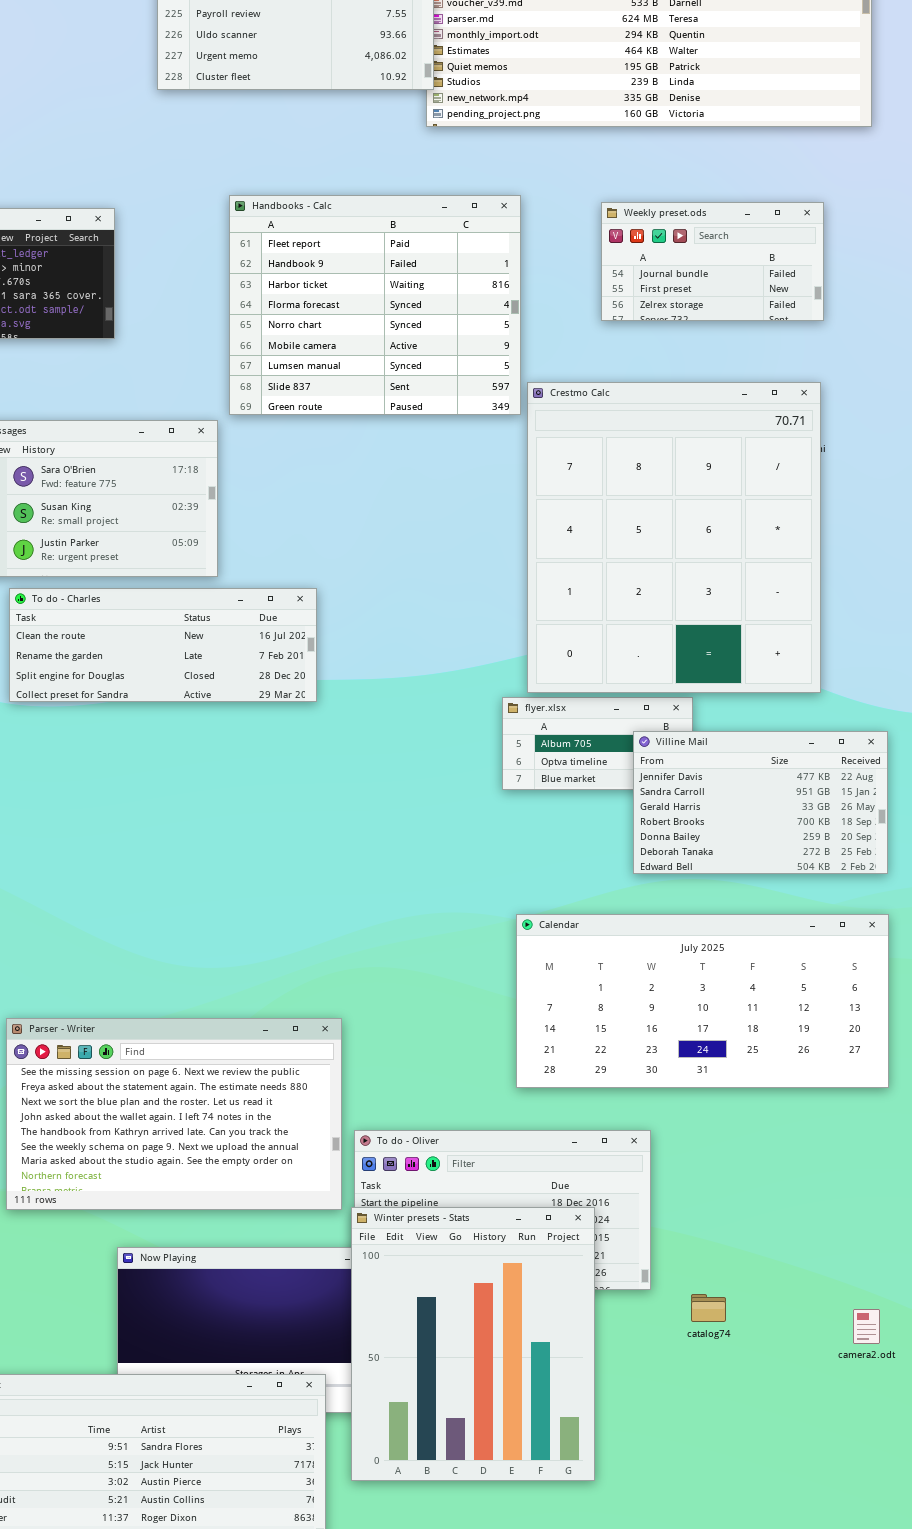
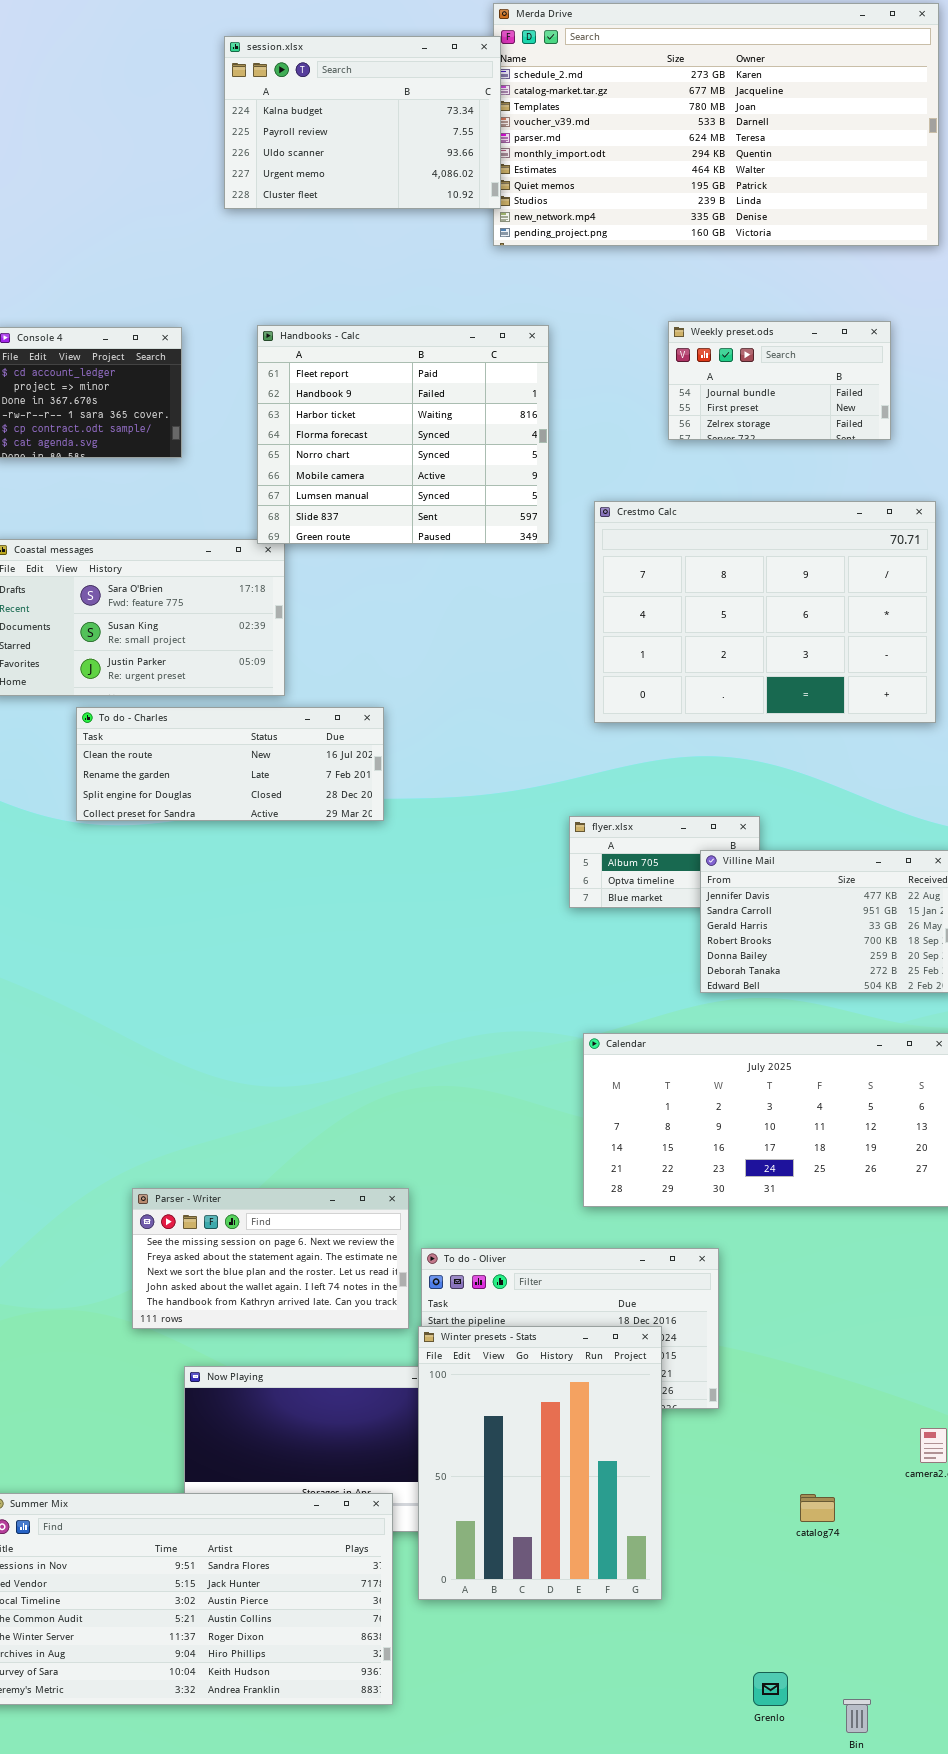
Handbooks - Calc: [229,195,521,415] -> [257,325,549,544], moved
Crestmo Calc: [527,382,821,693] -> [594,501,936,723], resized
Parser - Writer: [6,1018,342,1210] -> [132,1188,409,1329], resized
catalog74: [691,1294,726,1322] -> [800,1494,835,1522], moved

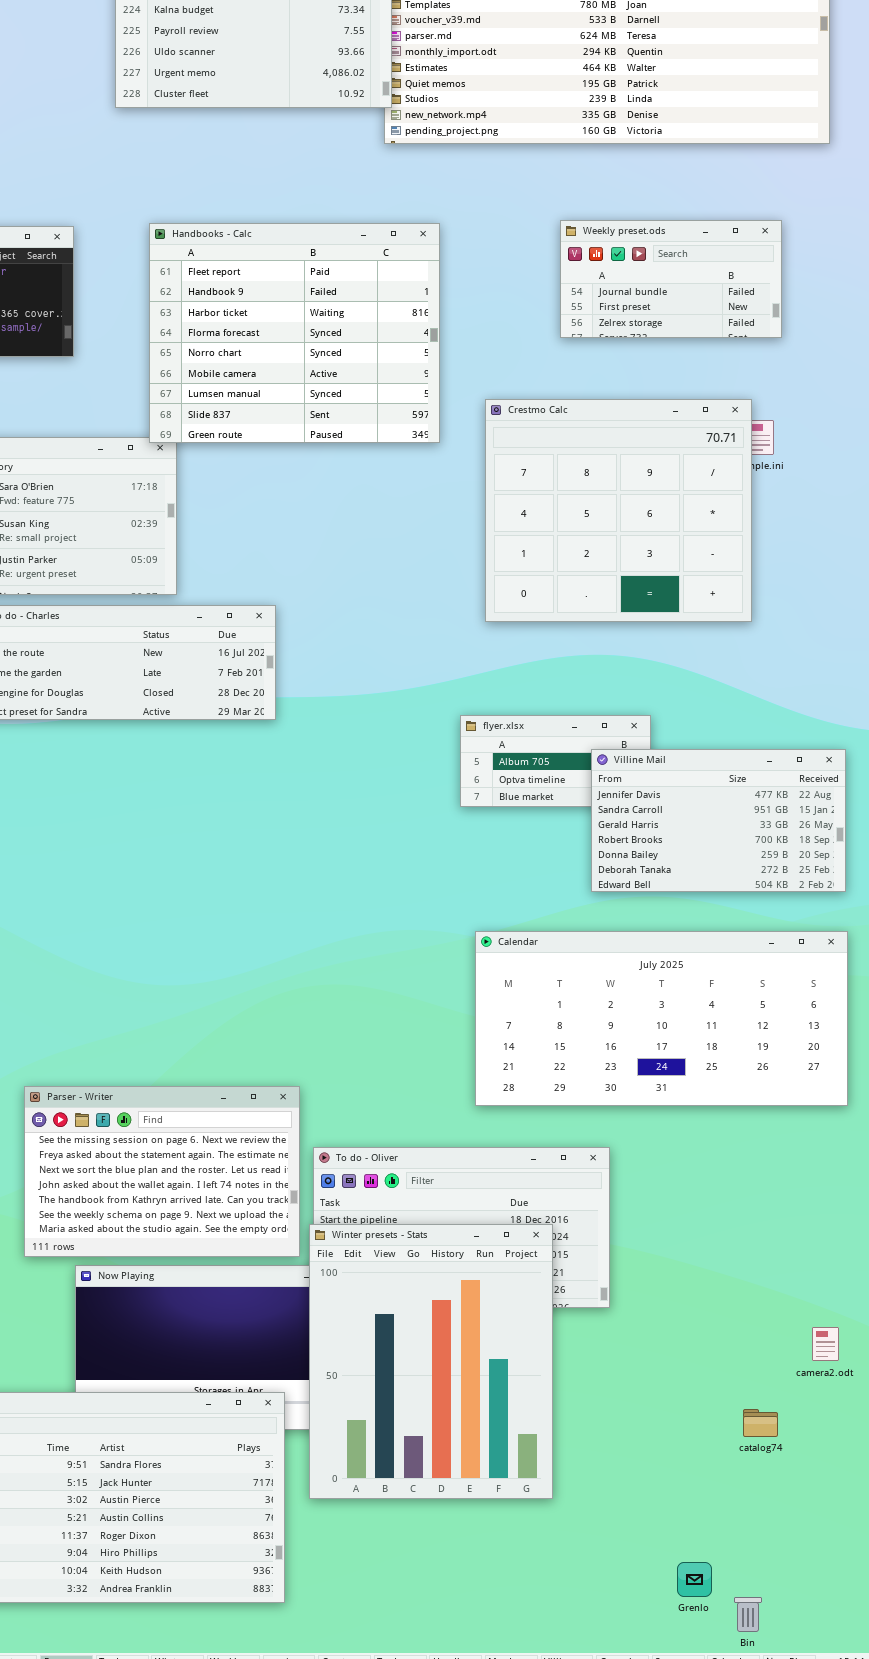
Crestmo Calc: [594,501,936,723] -> [485,399,752,622], resized
Parser - Writer: [132,1188,409,1329] -> [24,1086,300,1257], resized
catalog74: [800,1494,835,1522] -> [743,1409,778,1437], moved
Grenlo: [753,1672,788,1706] -> [677,1562,712,1597], moved

